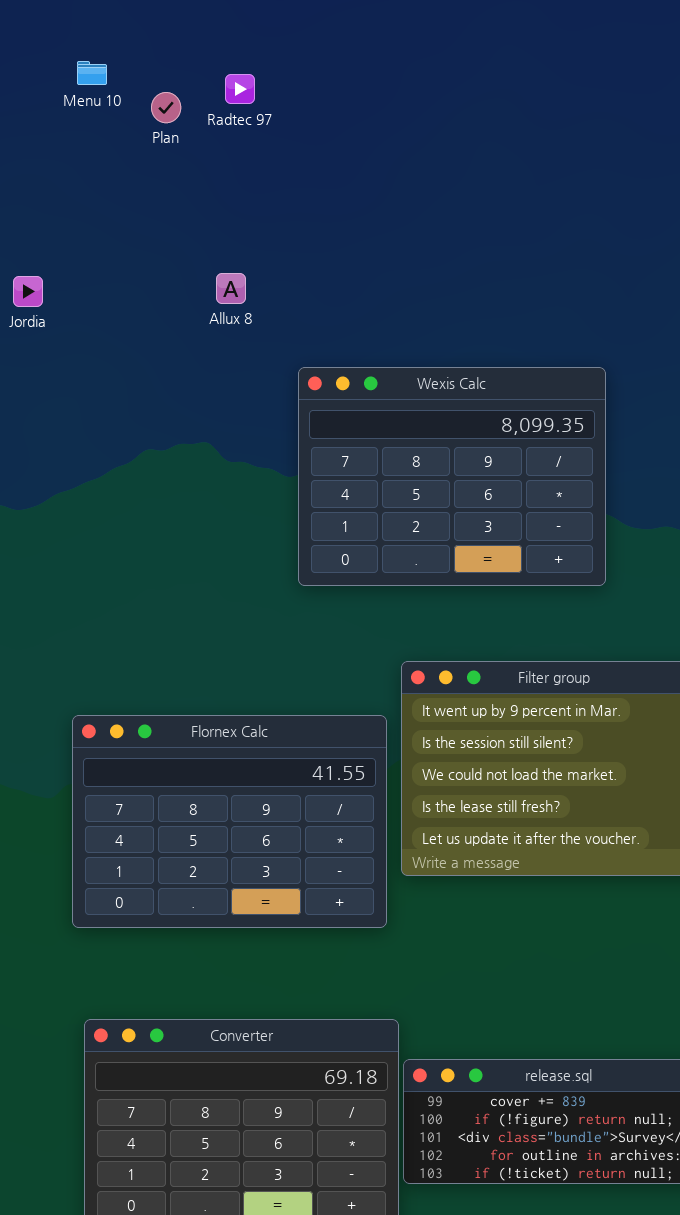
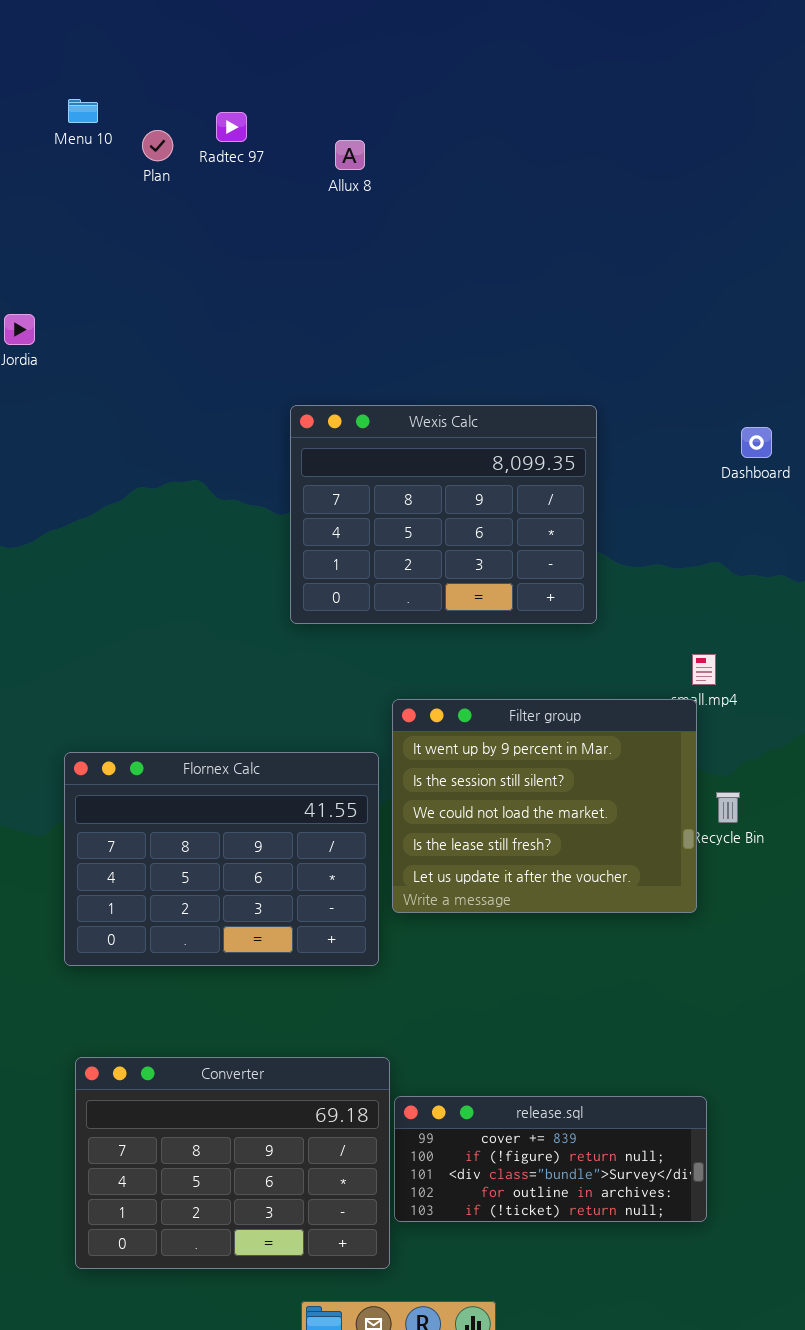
Allux 8: [216,273,246,304] -> [335,140,365,170], moved

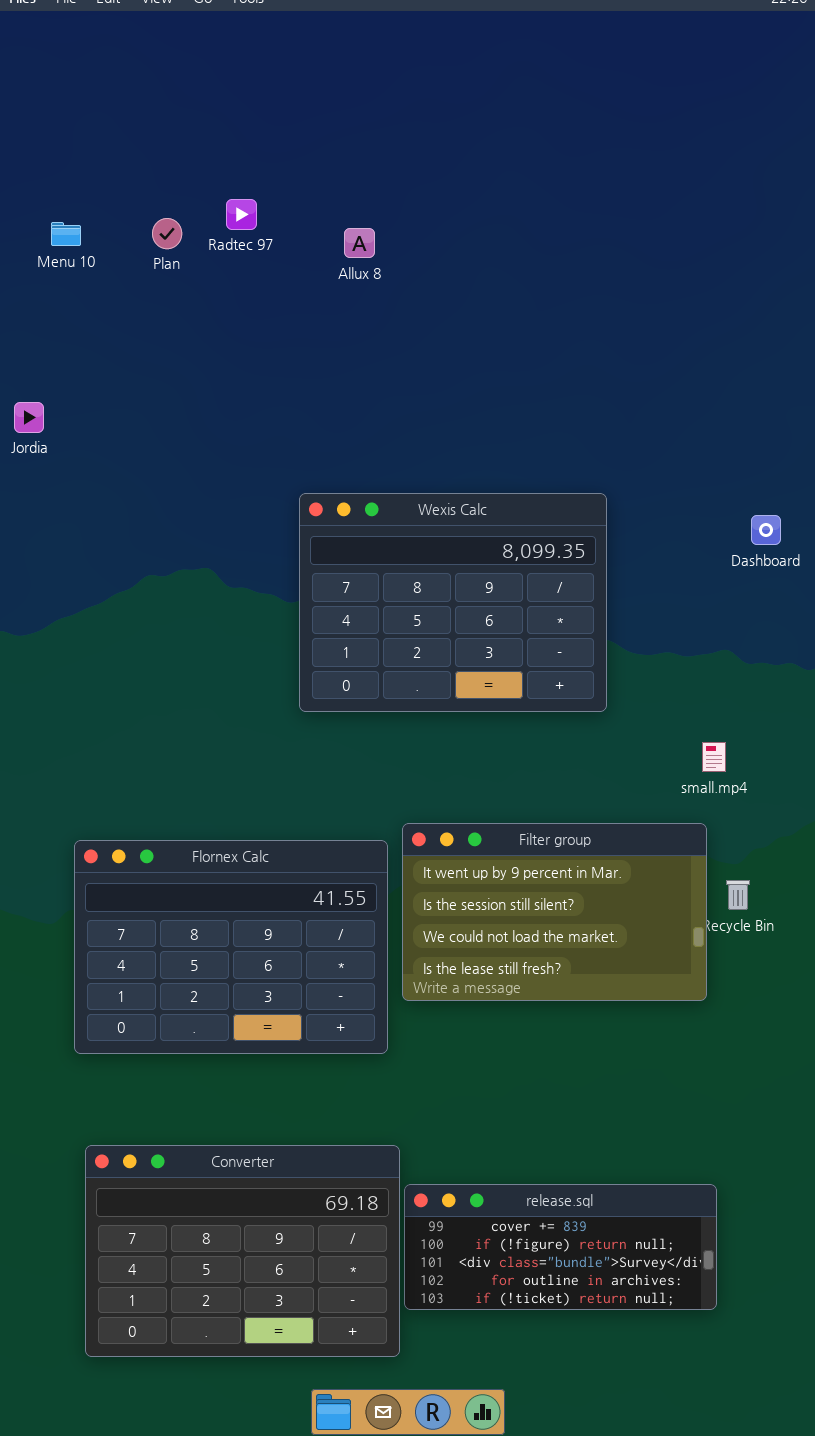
Menu 10: [68,99,98,123] -> [51,222,81,246], moved
Filter group: [392,699,697,913] -> [402,823,707,1001], resized

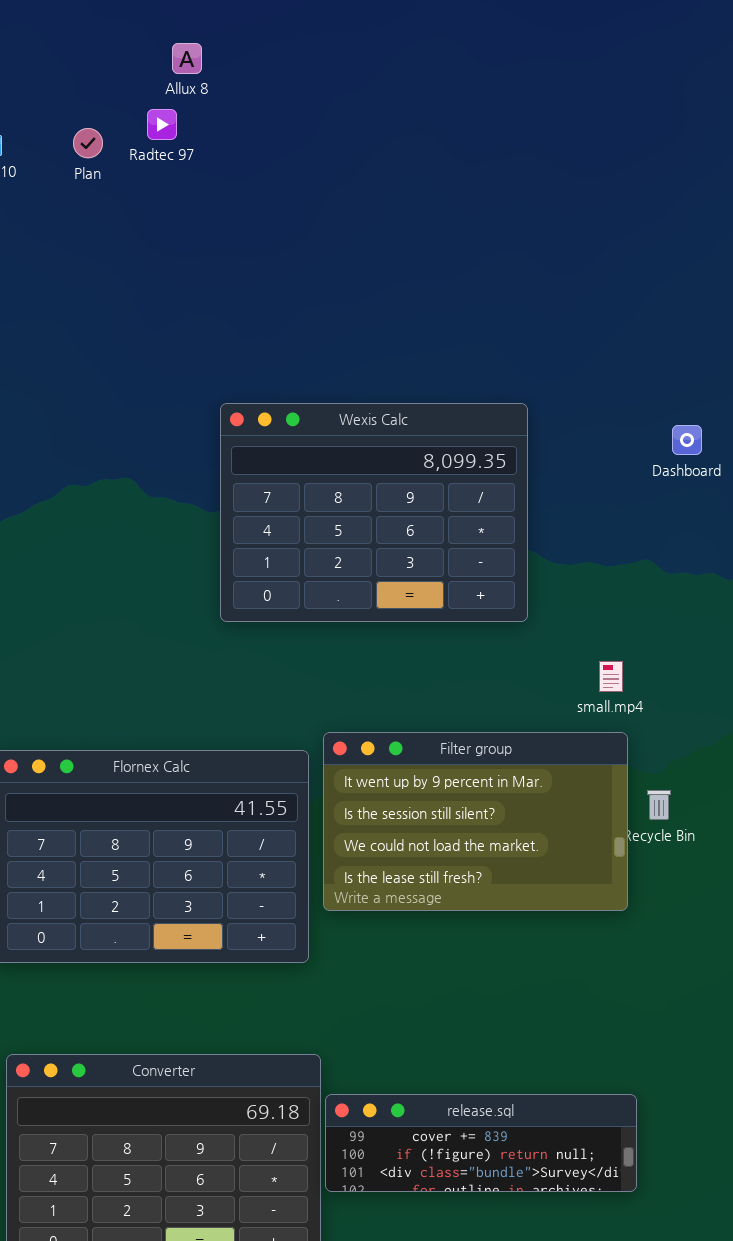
Allux 8: [344,228,375,258] -> [172,43,202,74], moved
small.mp4: [702,742,726,772] -> [599,661,623,692], moved
release.sql: [404,1184,717,1310] -> [325,1094,637,1192], resized

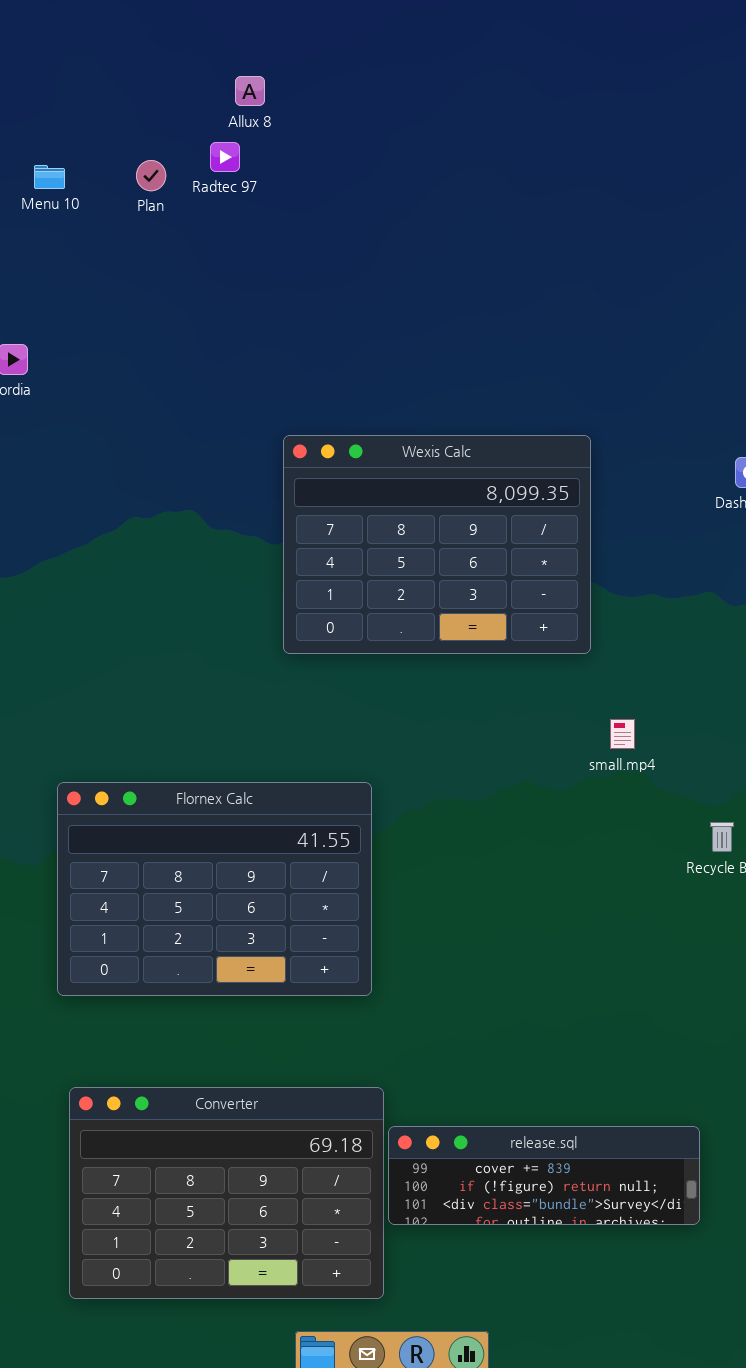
small.mp4: [599,661,623,692] -> [610,719,635,749], moved
Filter group: [323,732,628,911] -> none, closed

